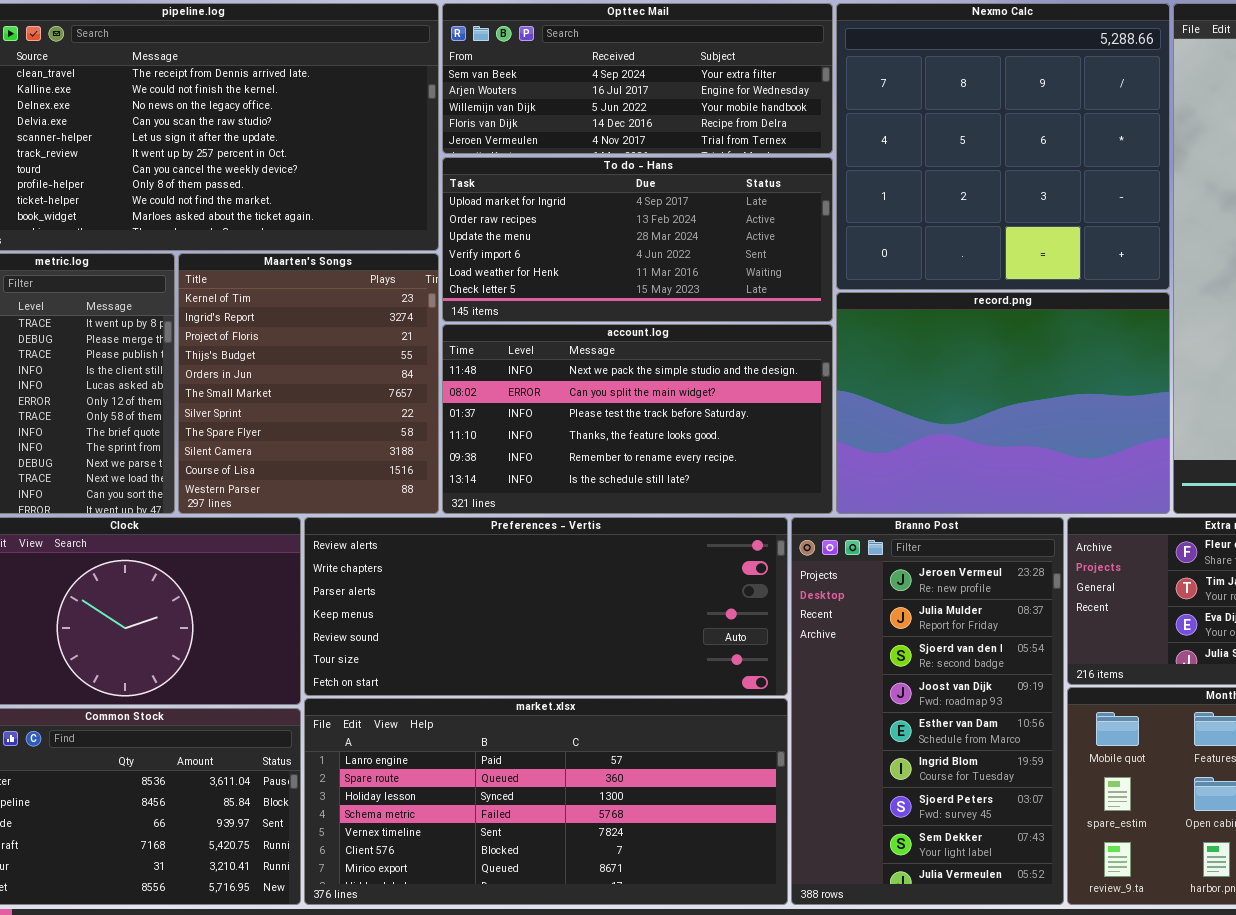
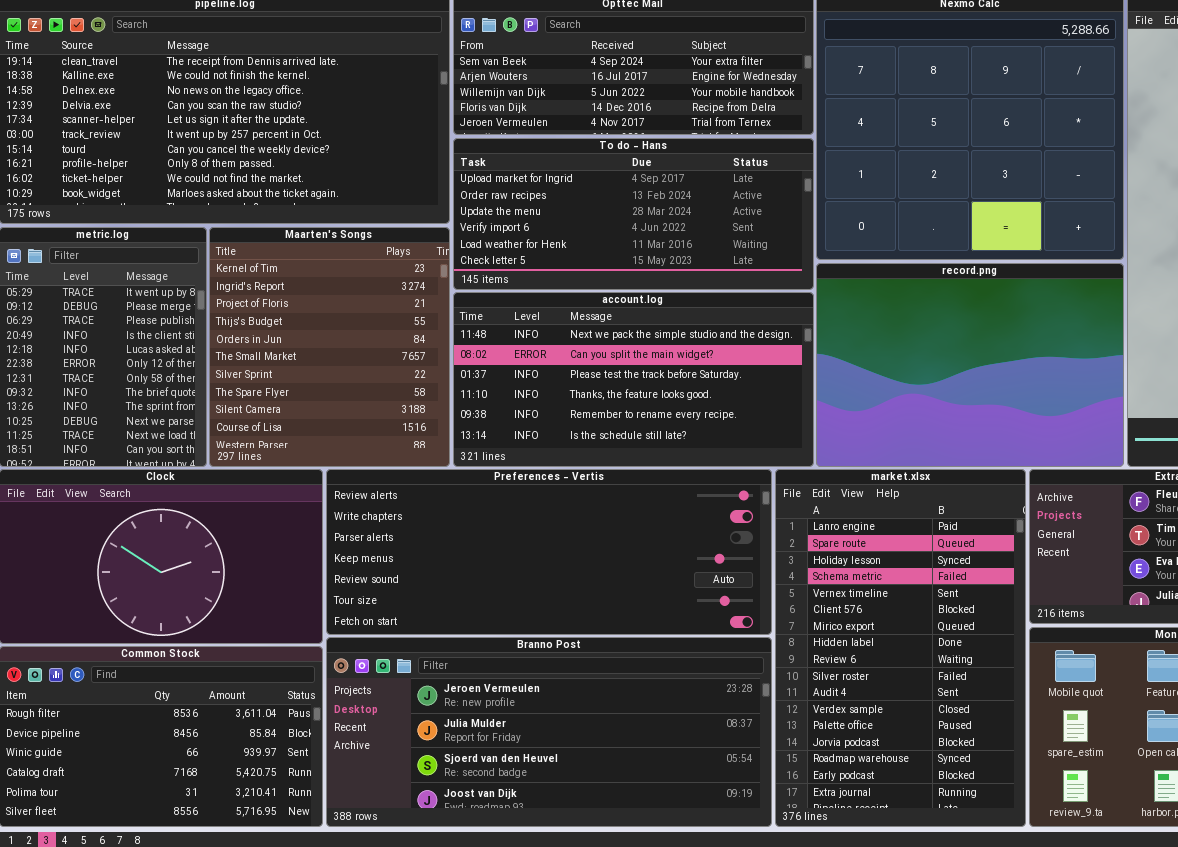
Branno Post: [791,517,1064,905] -> [326,637,772,827], moved, resized
market.xlsx: [304,698,788,905] -> [775,469,1026,827], moved, resized

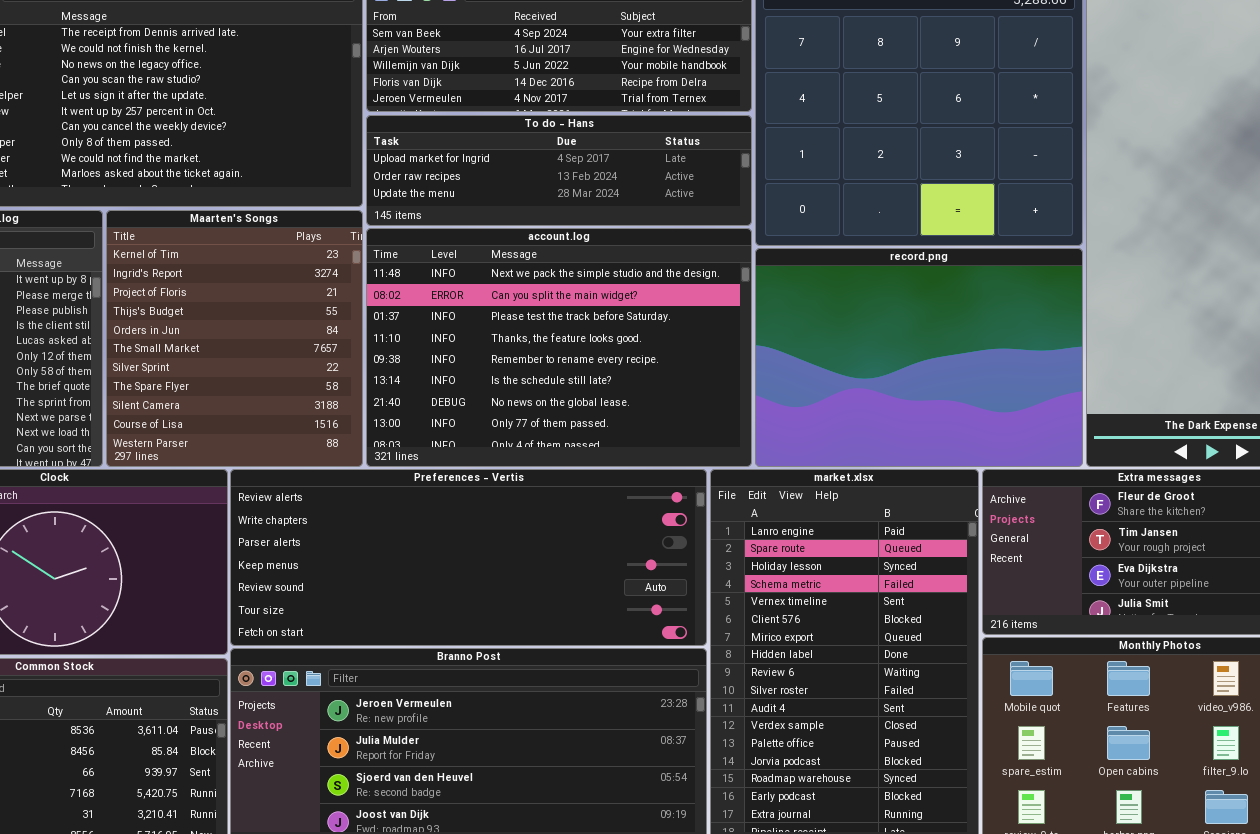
To do - Hans: [453,138,814,290] -> [366,115,752,226], resized
account.log: [453,292,814,467] -> [366,228,752,467], resized

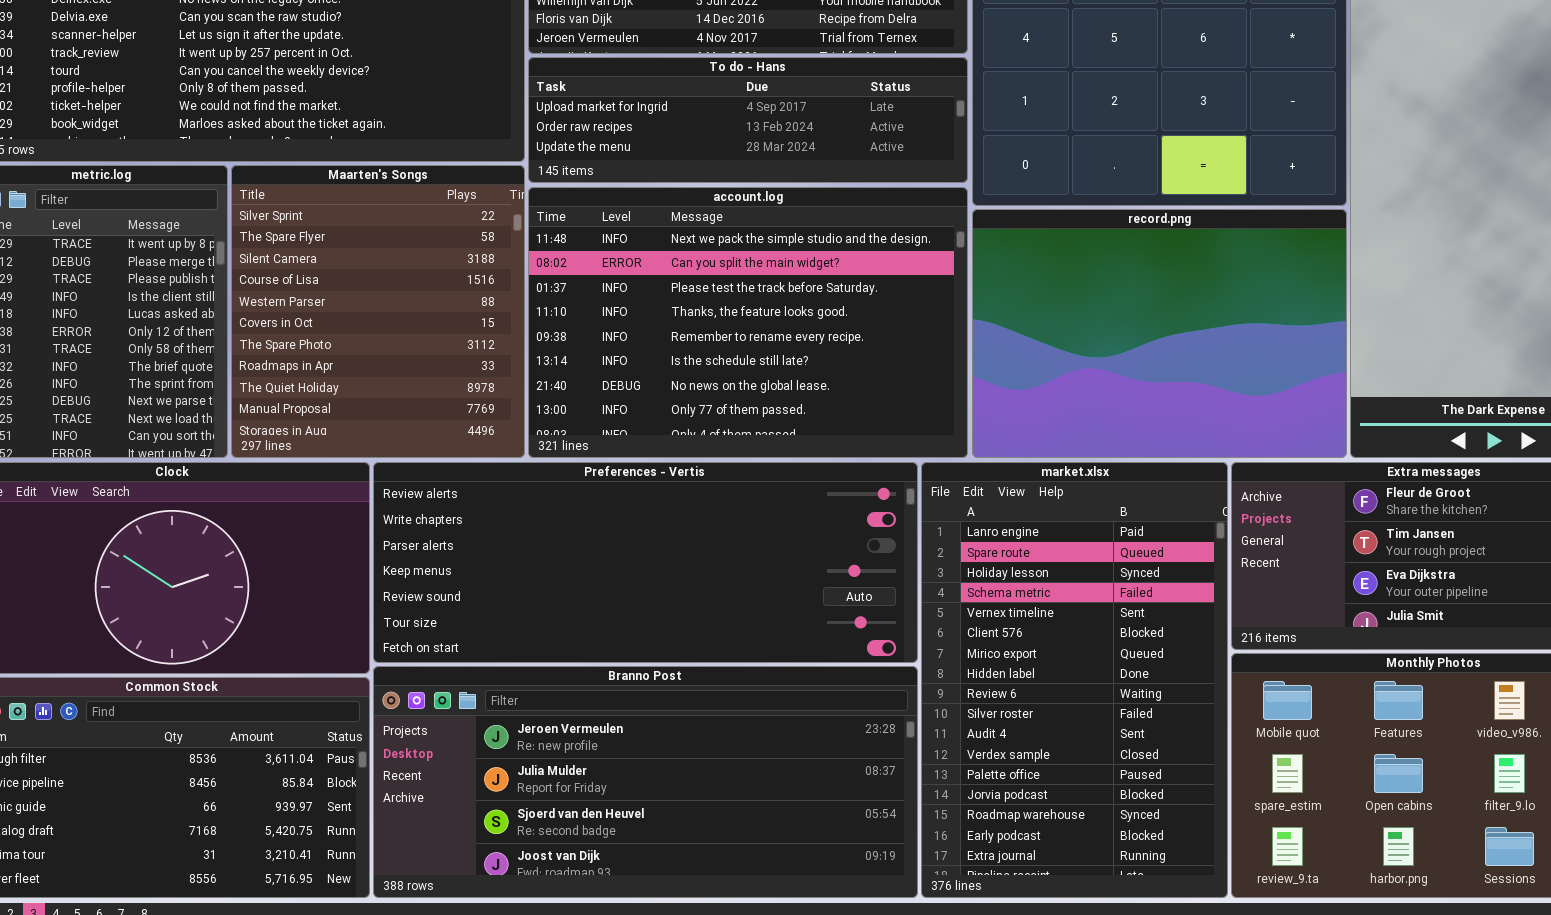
Maarten's Songs: [106,210,363,467] -> [231,165,525,458], scrolled down 6 rows

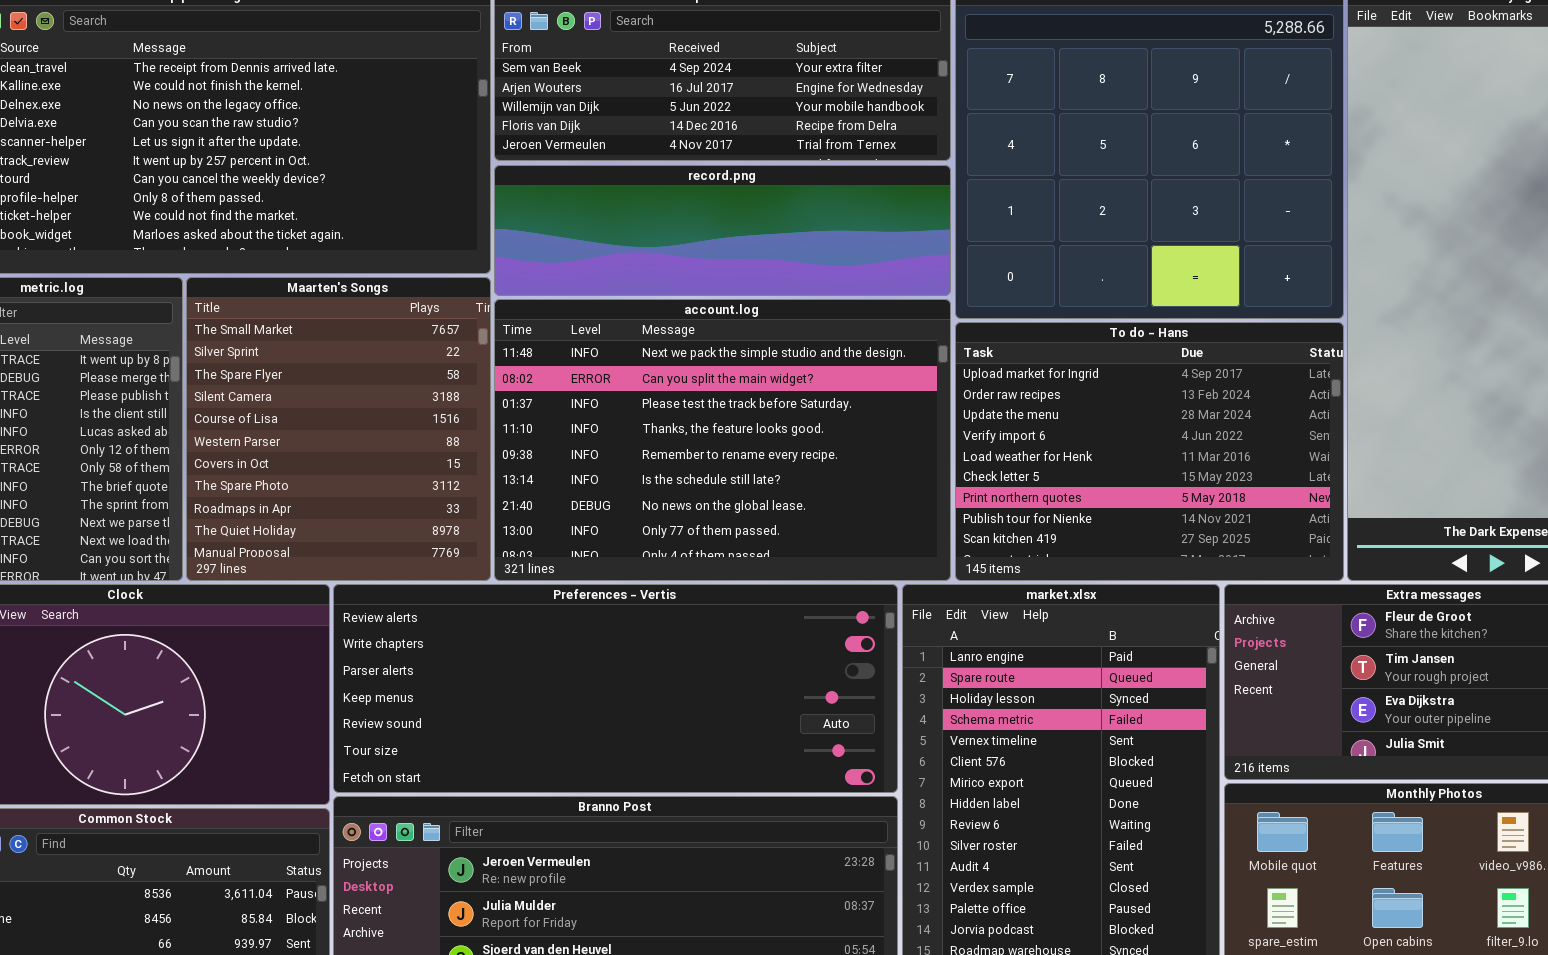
To do - Hans: [528,57,968,183] -> [955,322,1344,581], moved, resized
Maarten's Songs: [231,165,525,458] -> [186,277,491,581], scrolled up 1 row
record.png: [972,209,1347,458] -> [494,165,951,296], moved, resized

